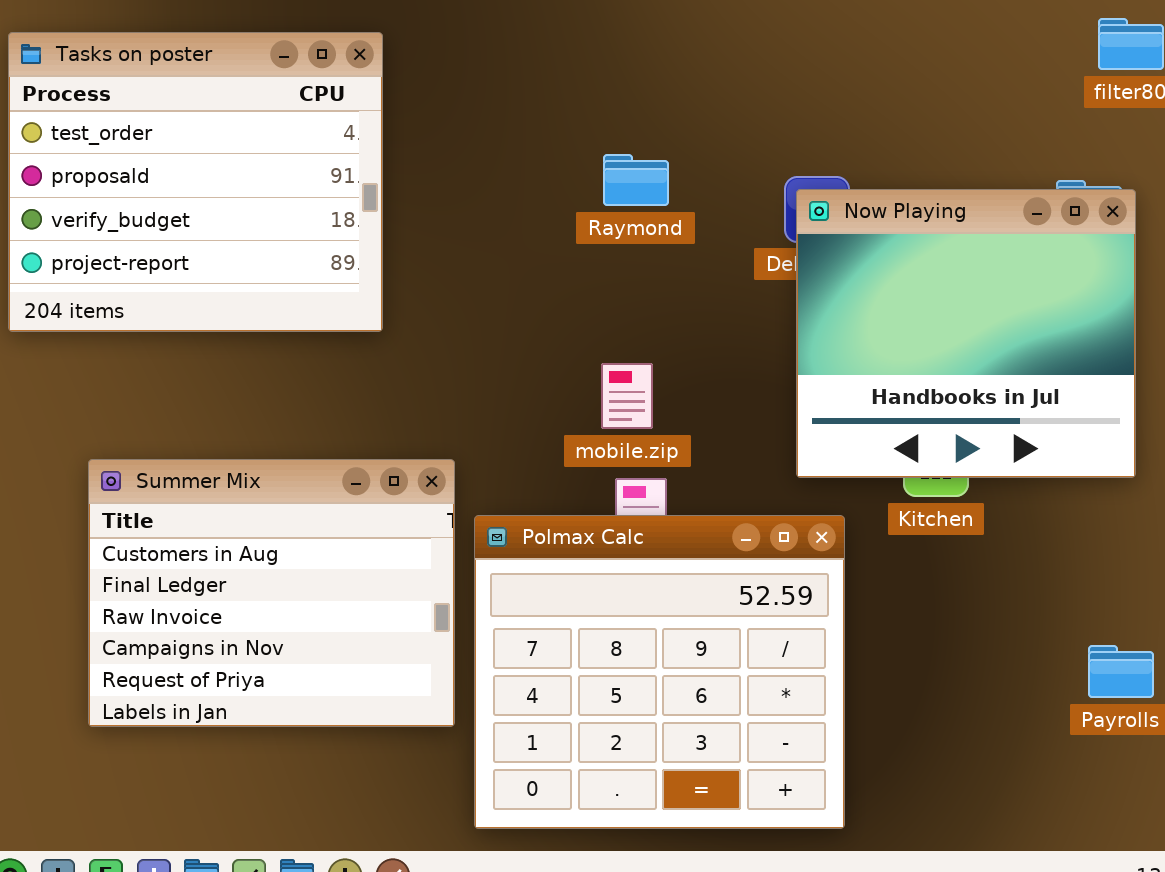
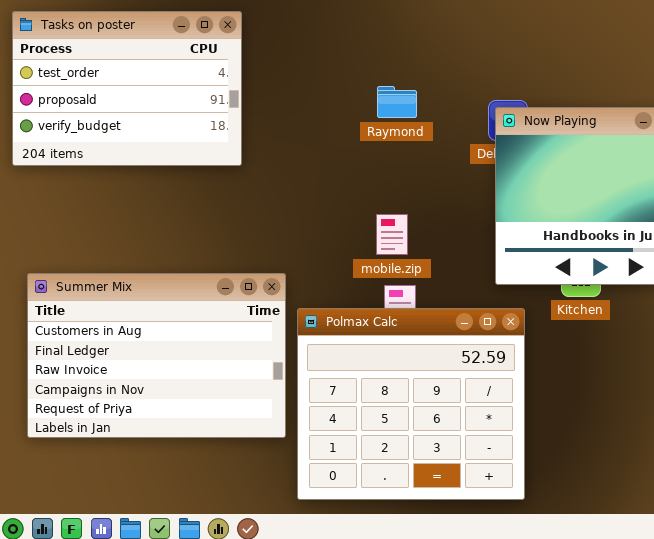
Tasks on poster: [8,32,383,332] -> [12,11,242,166], resized
Summer Mix: [88,459,455,727] -> [27,273,286,438], resized

